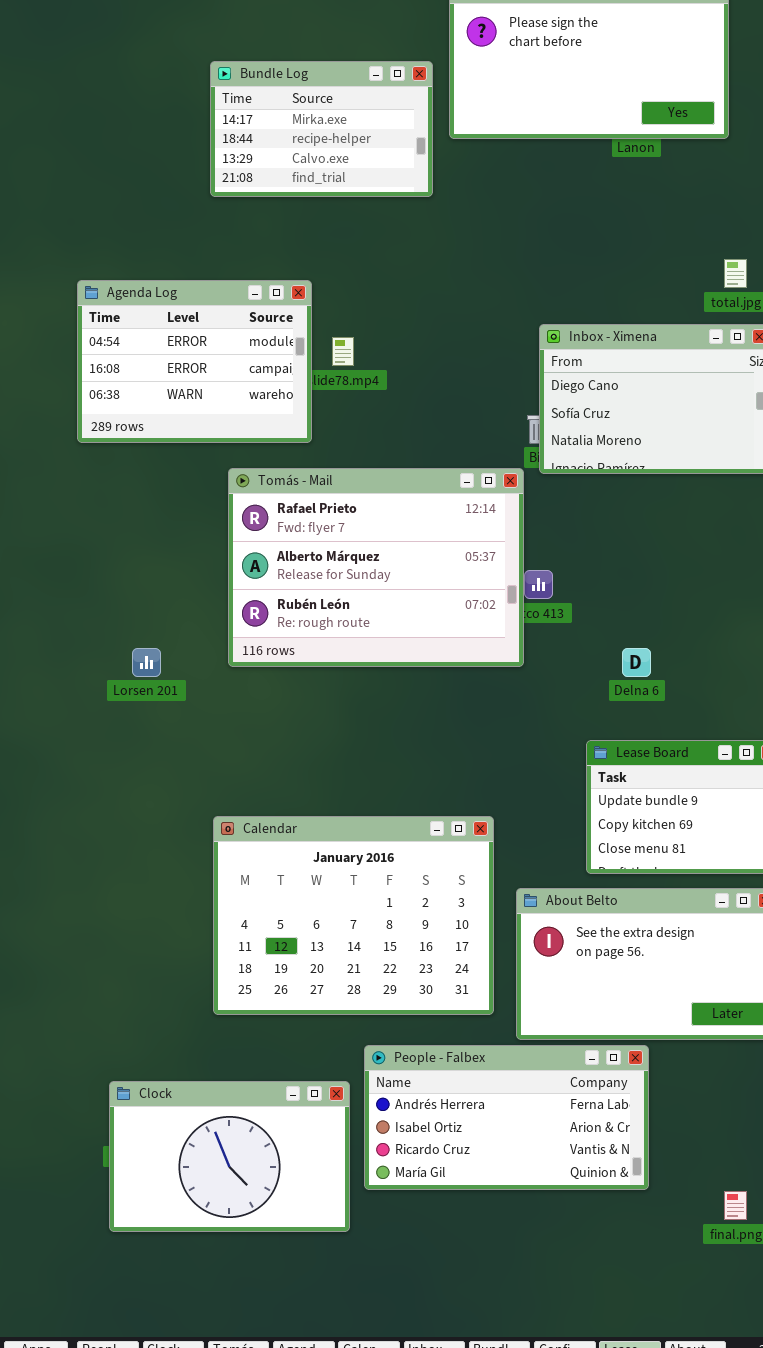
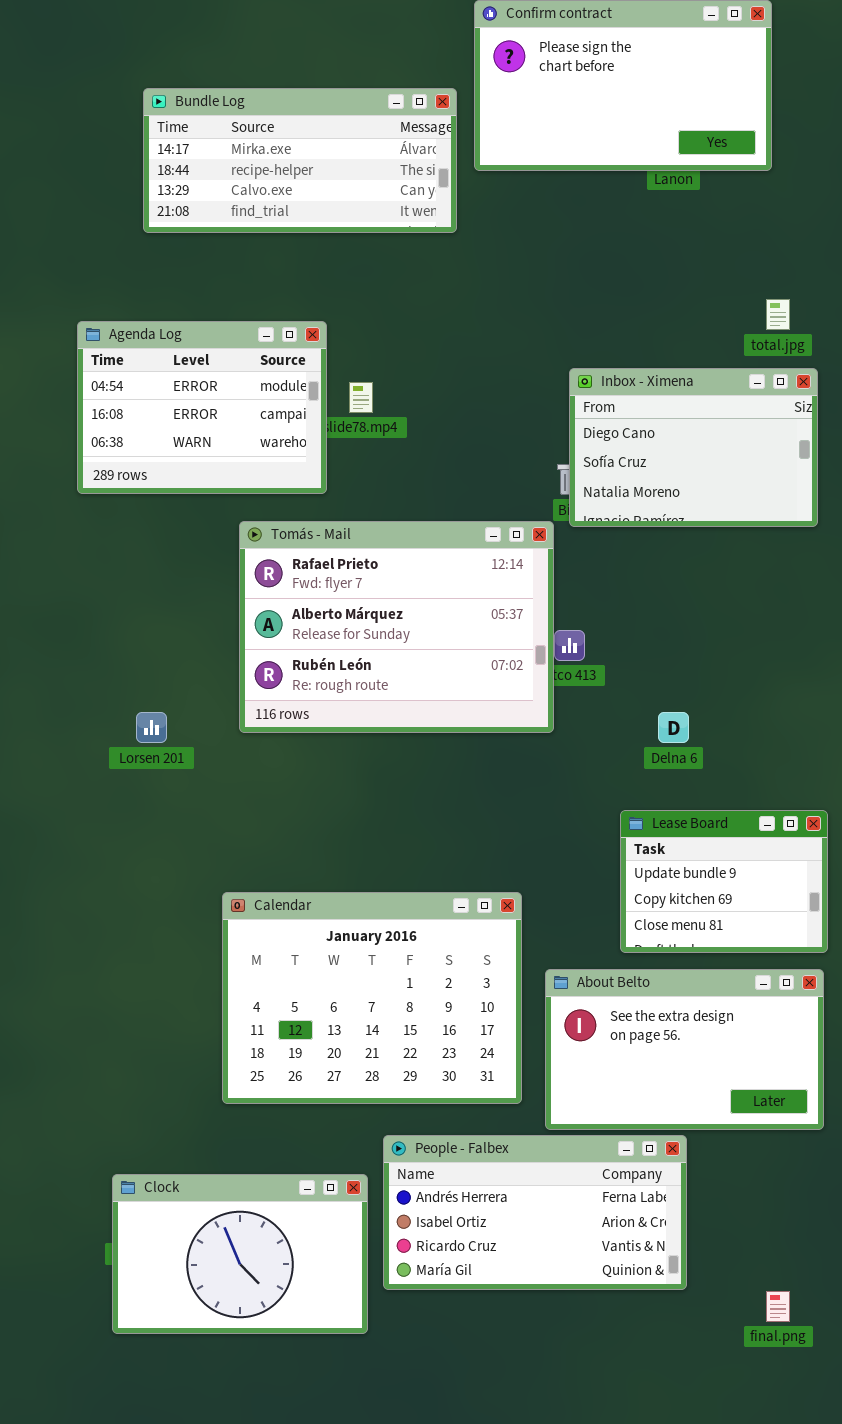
Bundle Log: [210,61,433,197] -> [143,88,457,233], resized

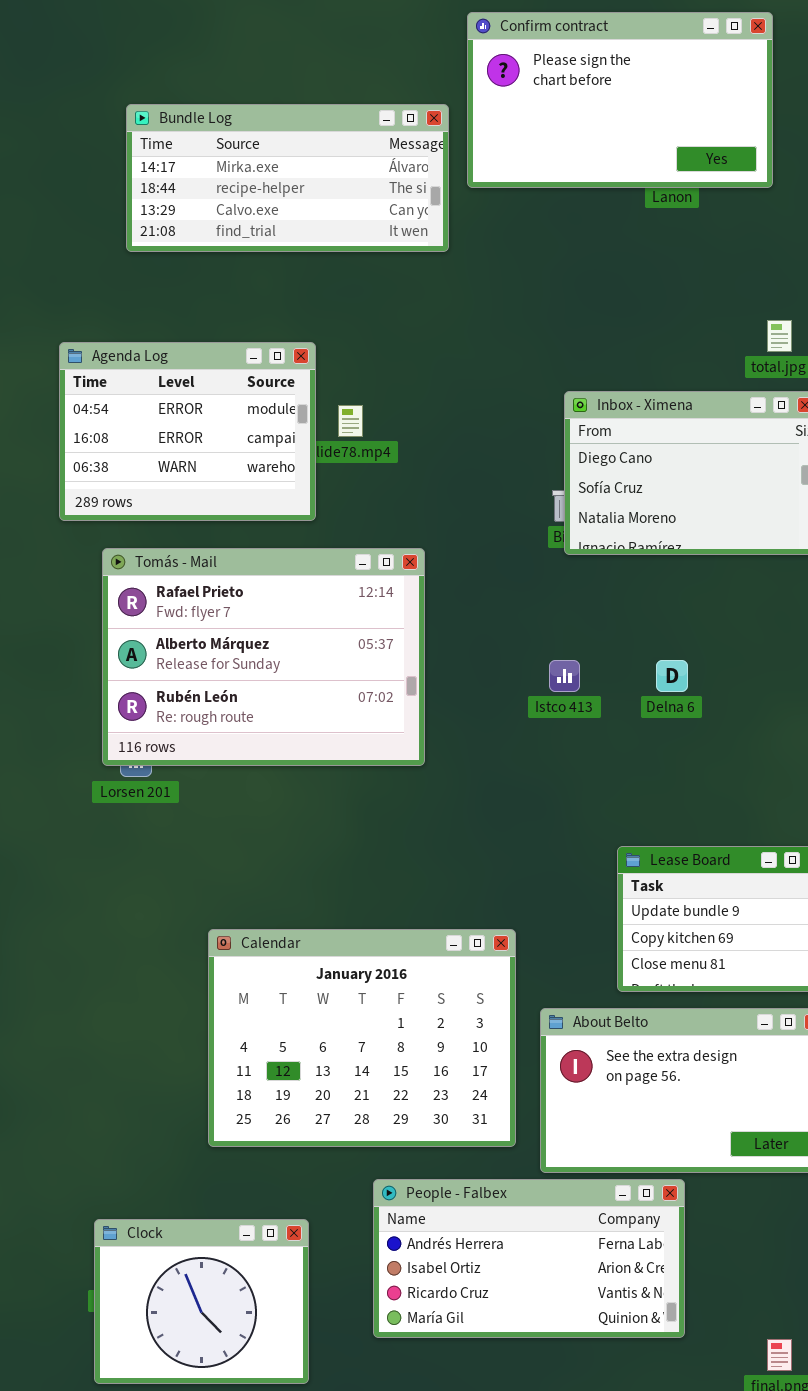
Tomás - Mail: [239,521,554,733] -> [102,548,425,766], moved
Delna 6: [658,712,689,743] -> [656,660,688,692], moved
Clock: [112,1174,368,1334] -> [94,1219,309,1384], resized

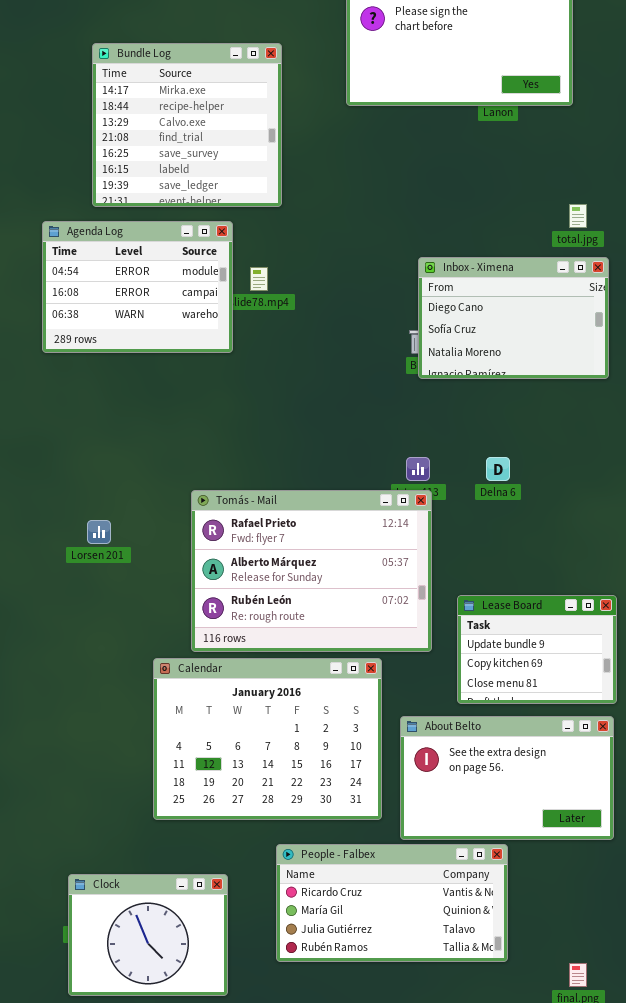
Bundle Log: [126,104,449,252] -> [92,43,282,207], resized
Tomás - Mail: [102,548,425,766] -> [191,490,432,652], moved
People - Falbex: [373,1179,685,1338] -> [276,844,508,962], scrolled down 2 rows

